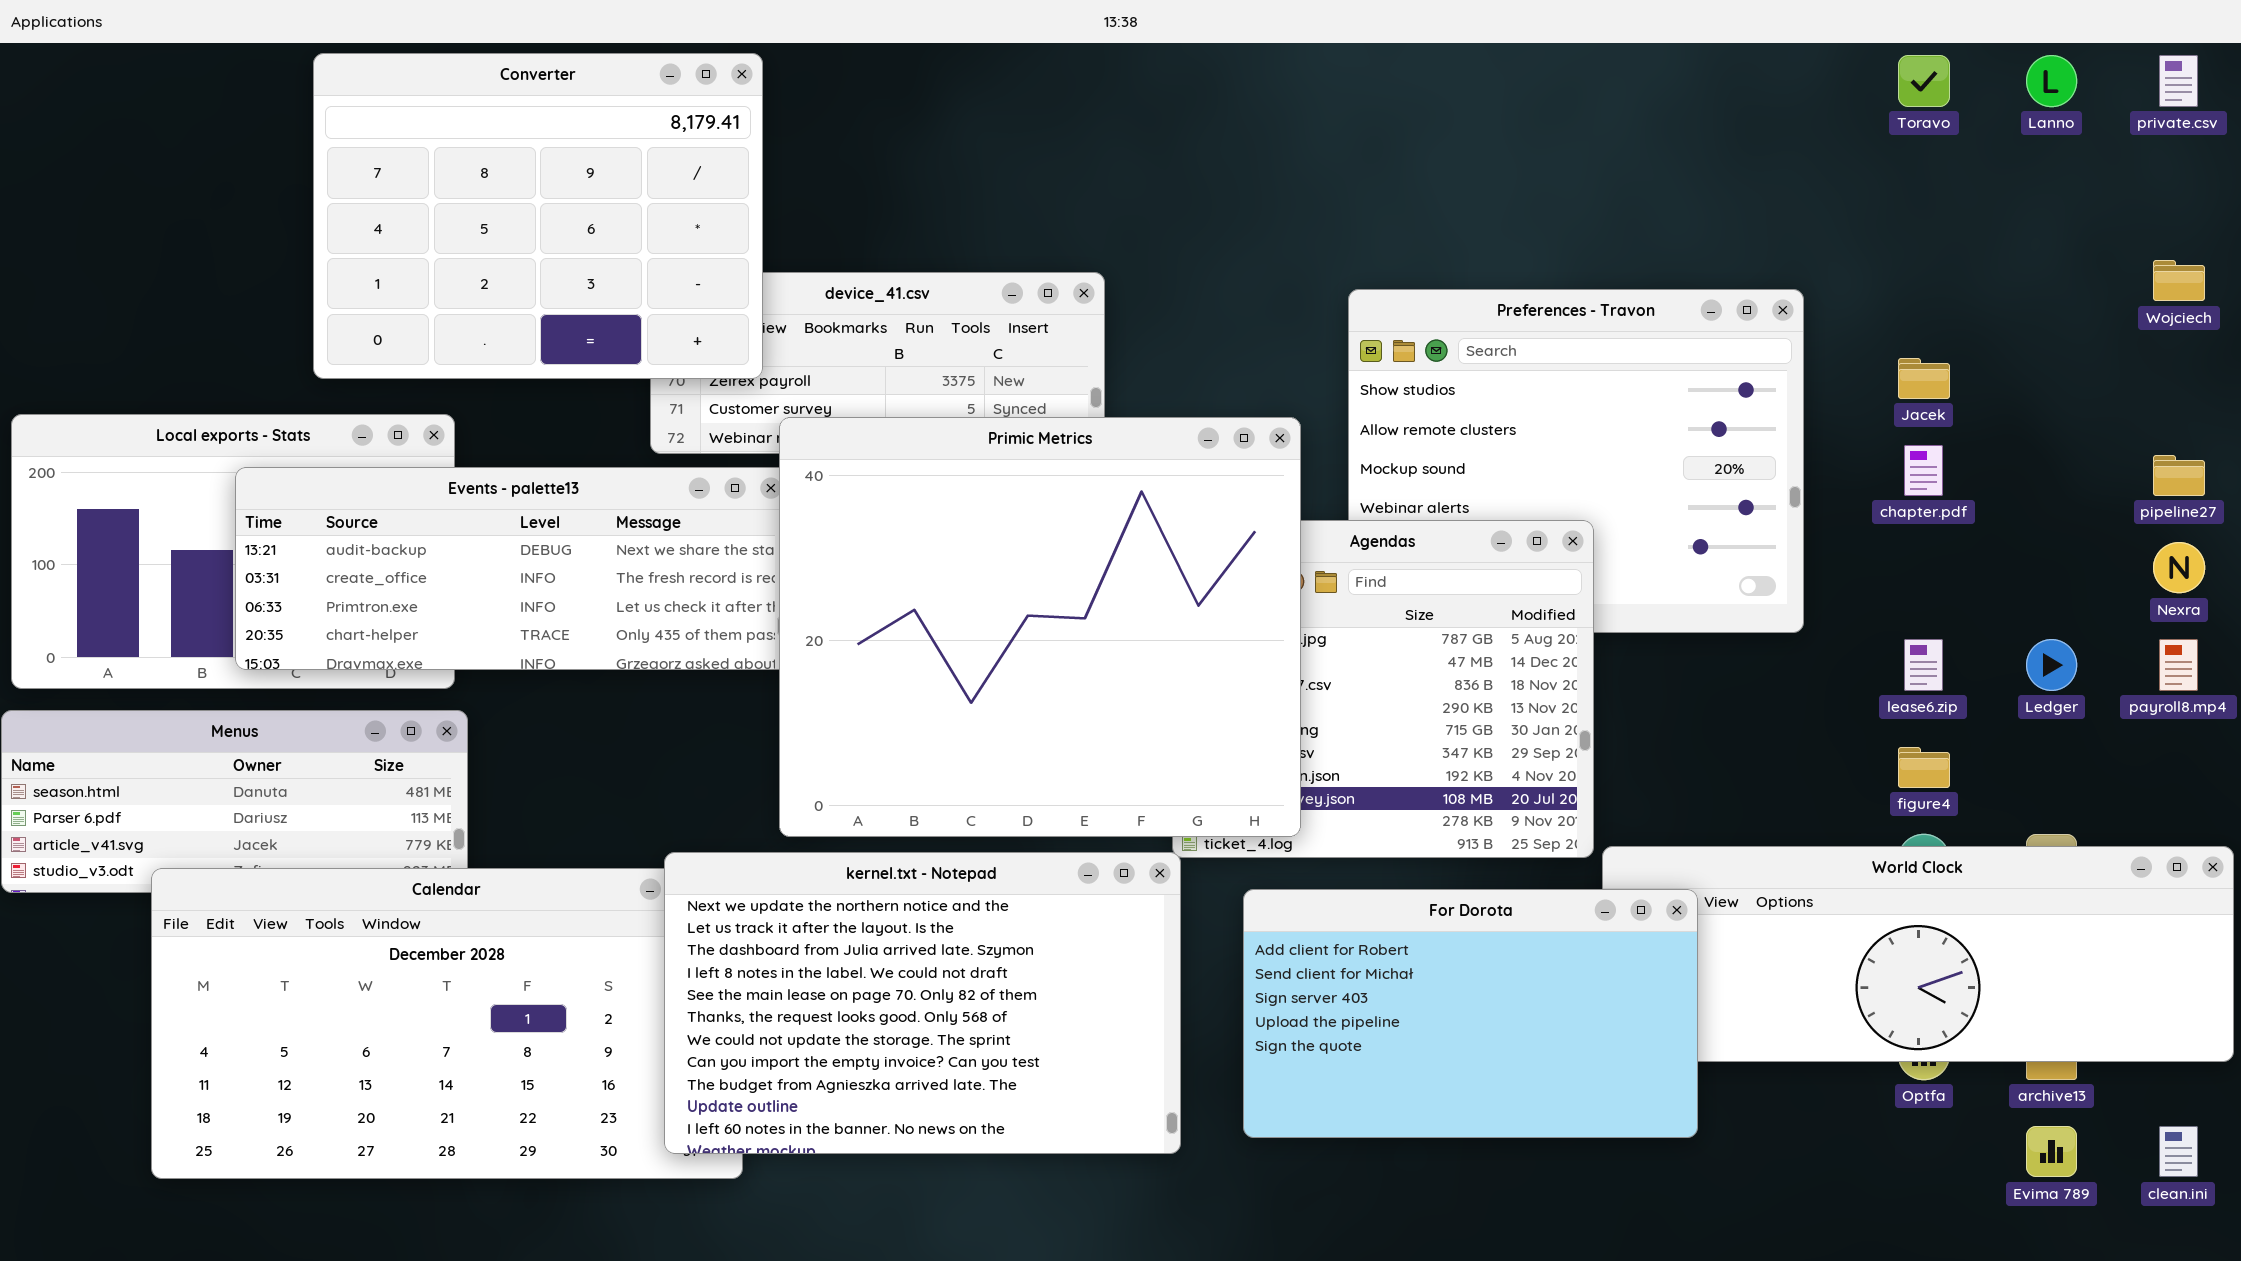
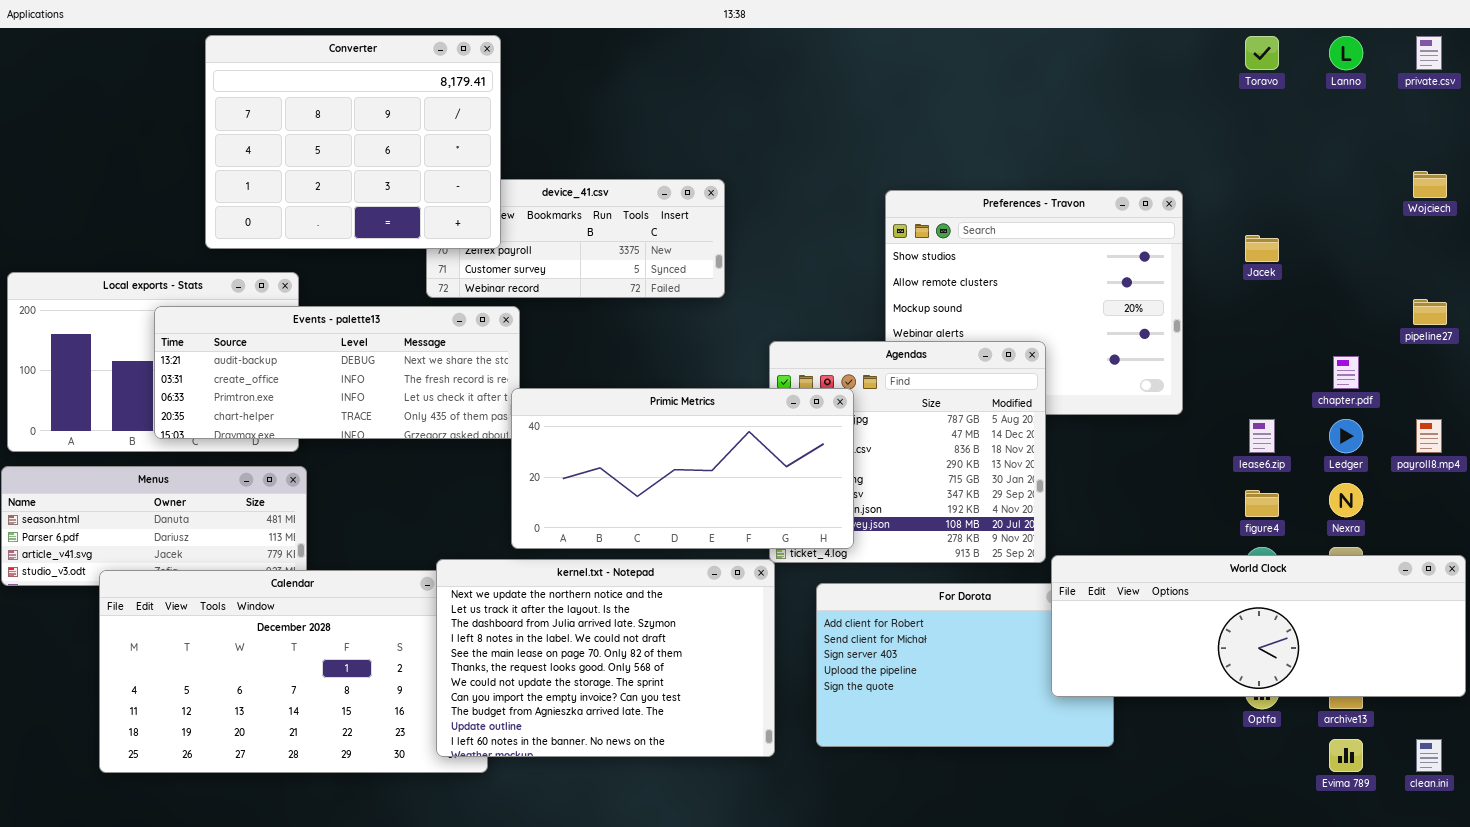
Primic Metrics: [779,417,1301,837] -> [511,388,854,549], resized
chapter.pdf: [1904,445,1943,496] -> [1333,356,1359,389], moved
Nexra: [2153,542,2205,593] -> [1329,483,1363,517], moved
World Clock: [1602,846,2234,1062] -> [1051,555,1466,697], raised

